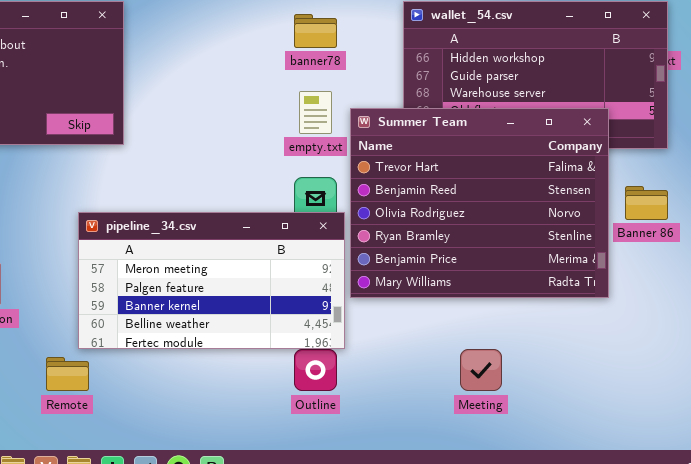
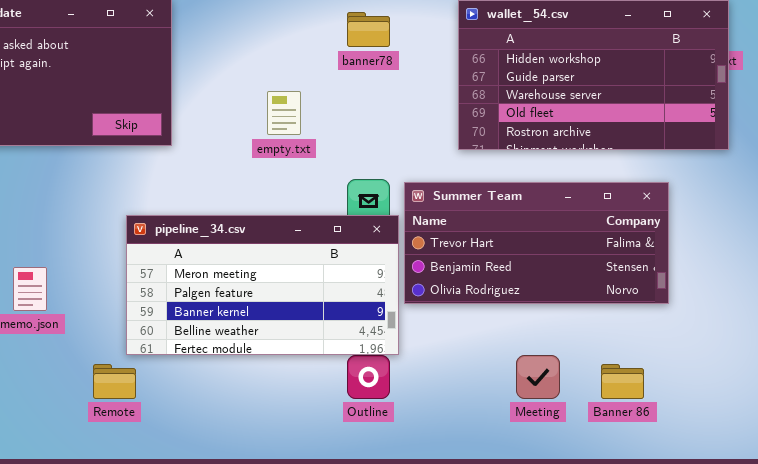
empty.txt: [299,91,332,134] -> [267,91,301,135], moved
Summer Team: [350,108,609,298] -> [404,182,669,304], resized
Banner 86: [625,186,668,220] -> [601,364,644,399], moved

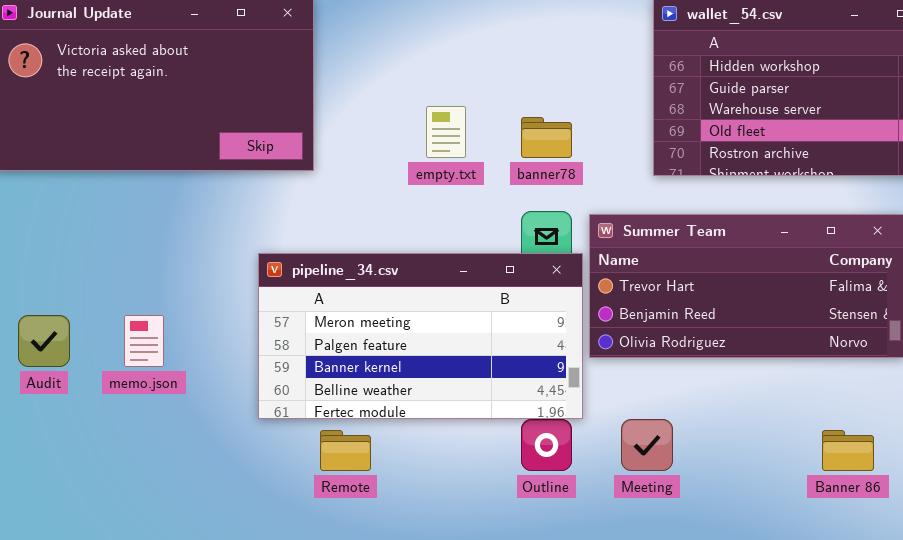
banner78: [347,12,390,47] -> [521,117,572,158], moved
Meeting: [516,355,560,399] -> [621,419,673,471], moved
Remote: [93,364,136,399] -> [320,430,371,471], moved

